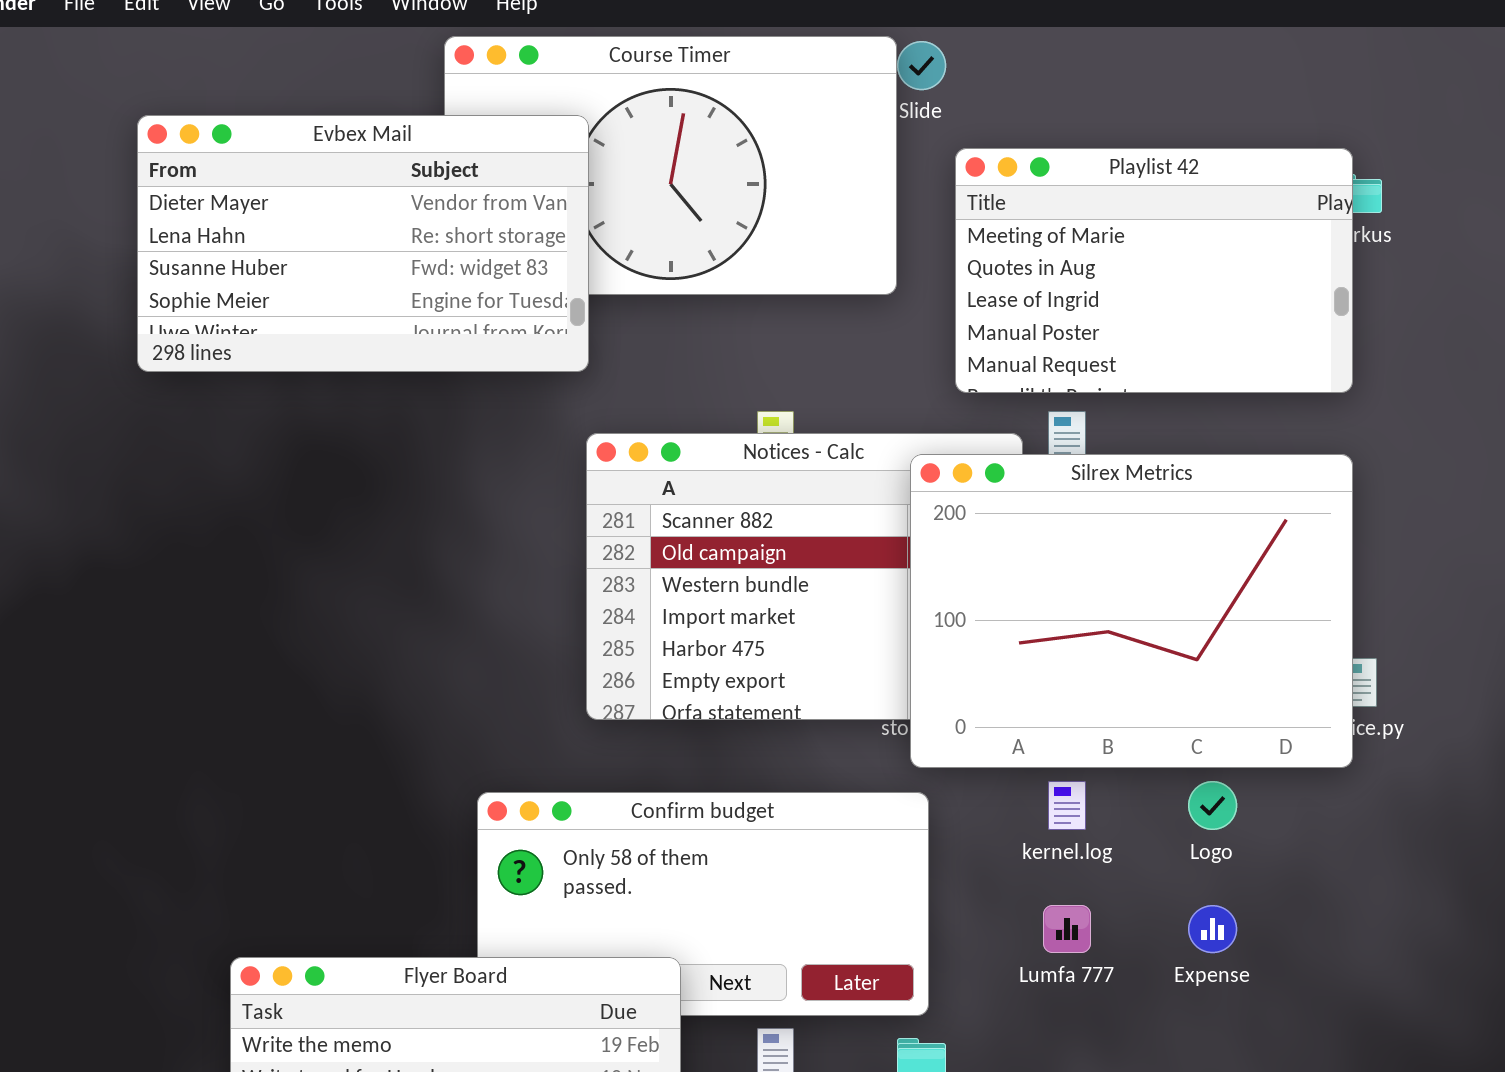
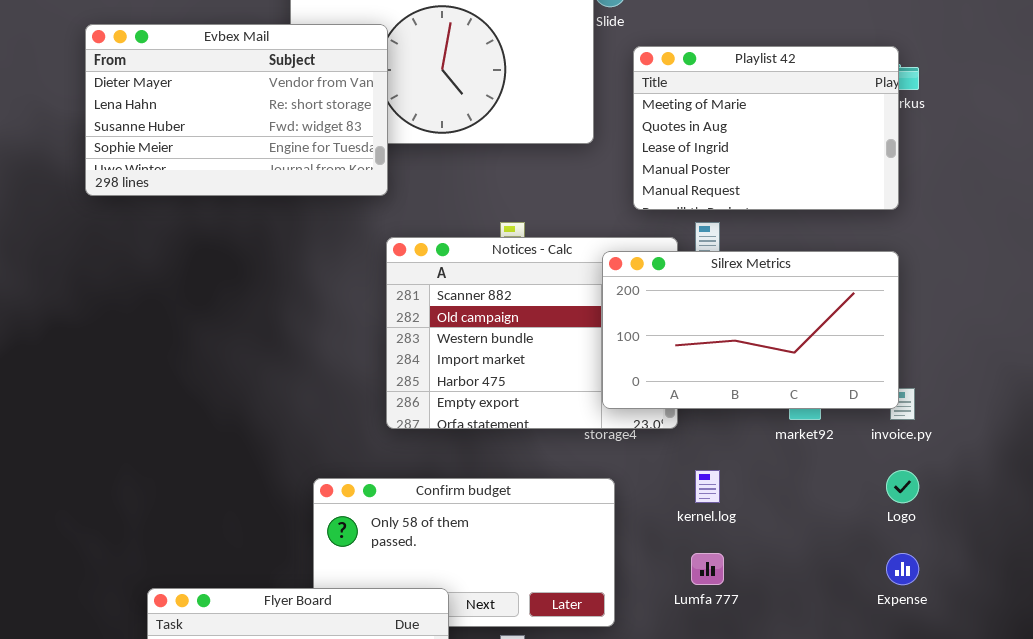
Silrex Metrics: [910,454,1353,768] -> [602,251,899,409], resized
Logo: [1188,781,1237,830] -> [886,470,919,503], moved
Expense: [1188,905,1237,953] -> [886,553,919,585], moved

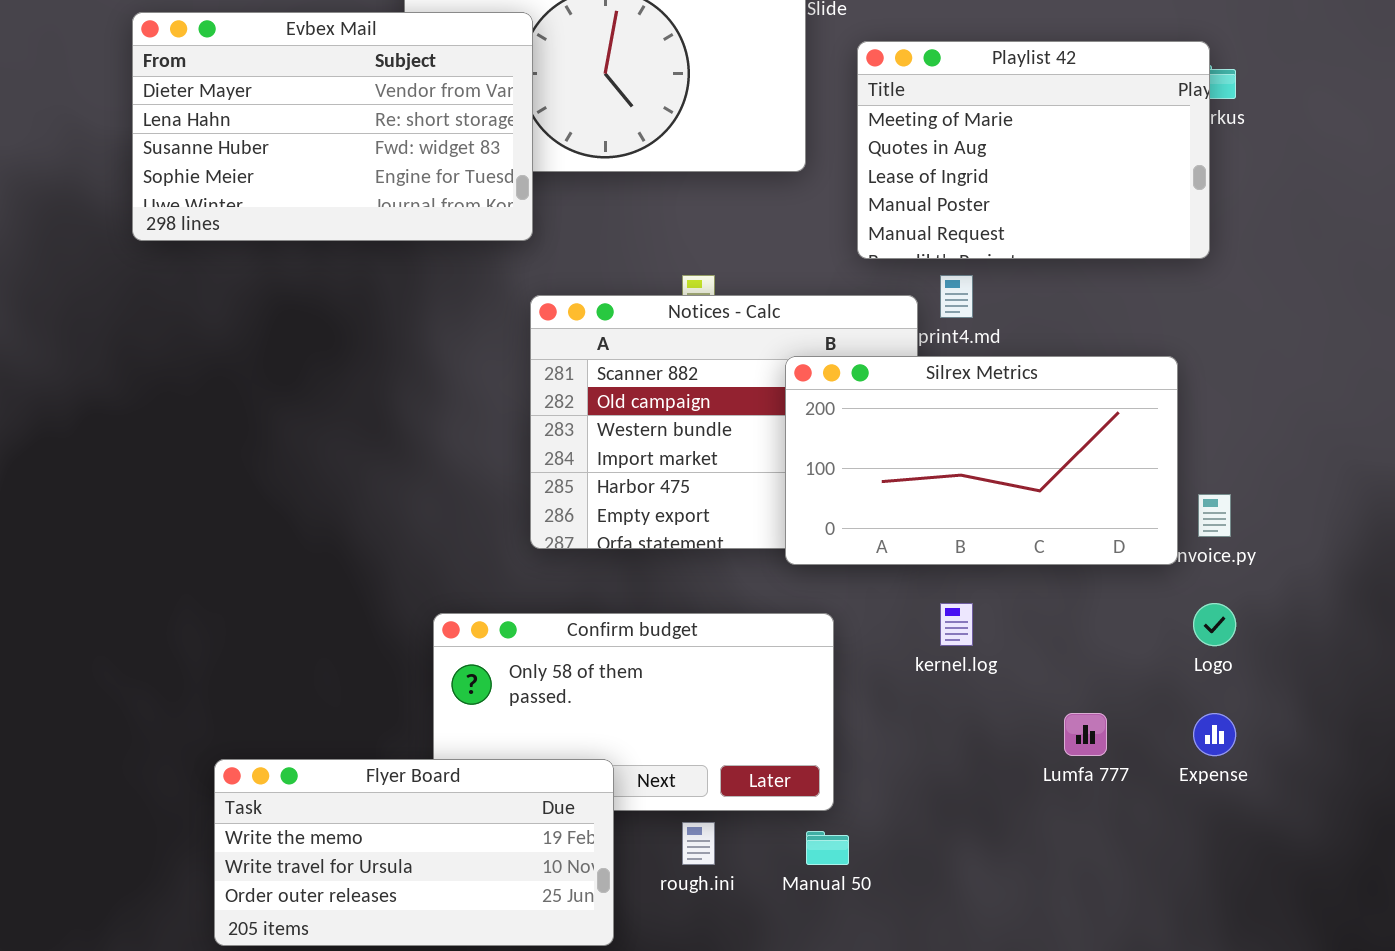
Silrex Metrics: [602,251,899,409] -> [785,356,1178,565], moved
Lumfa 777: [691,553,724,585] -> [1064,713,1107,756], moved

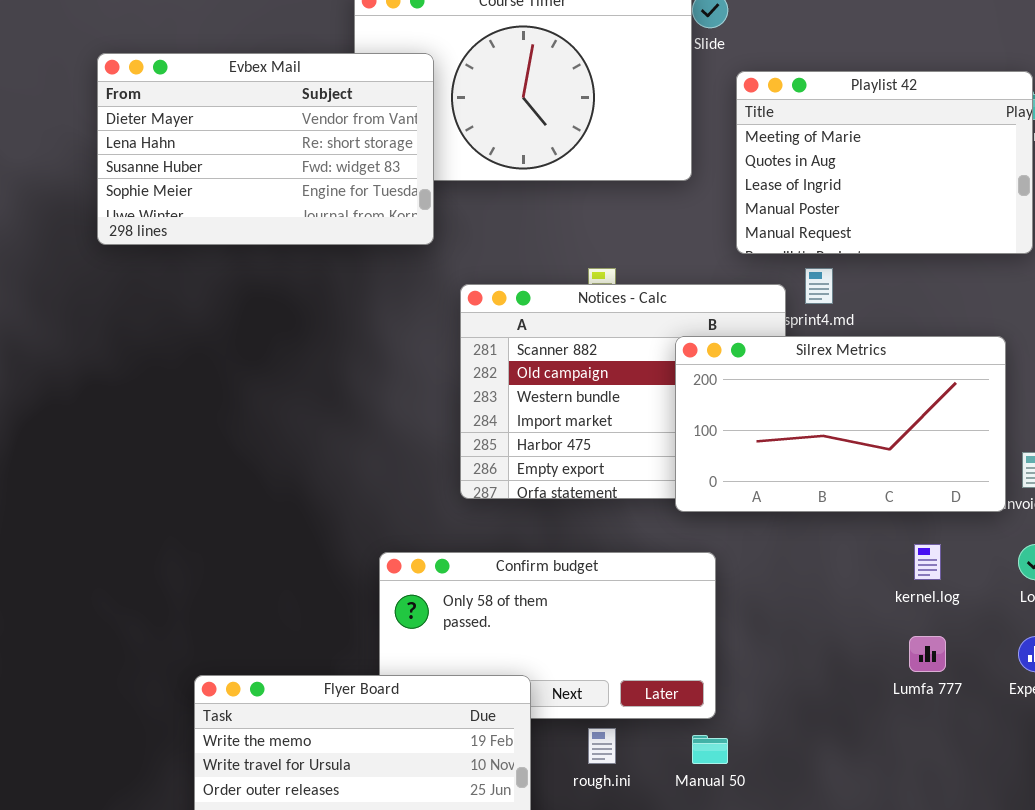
Evbex Mail: [132,12,533,241] -> [97,53,434,245], moved
kernel.log: [940,603,973,646] -> [914,544,941,580], moved

